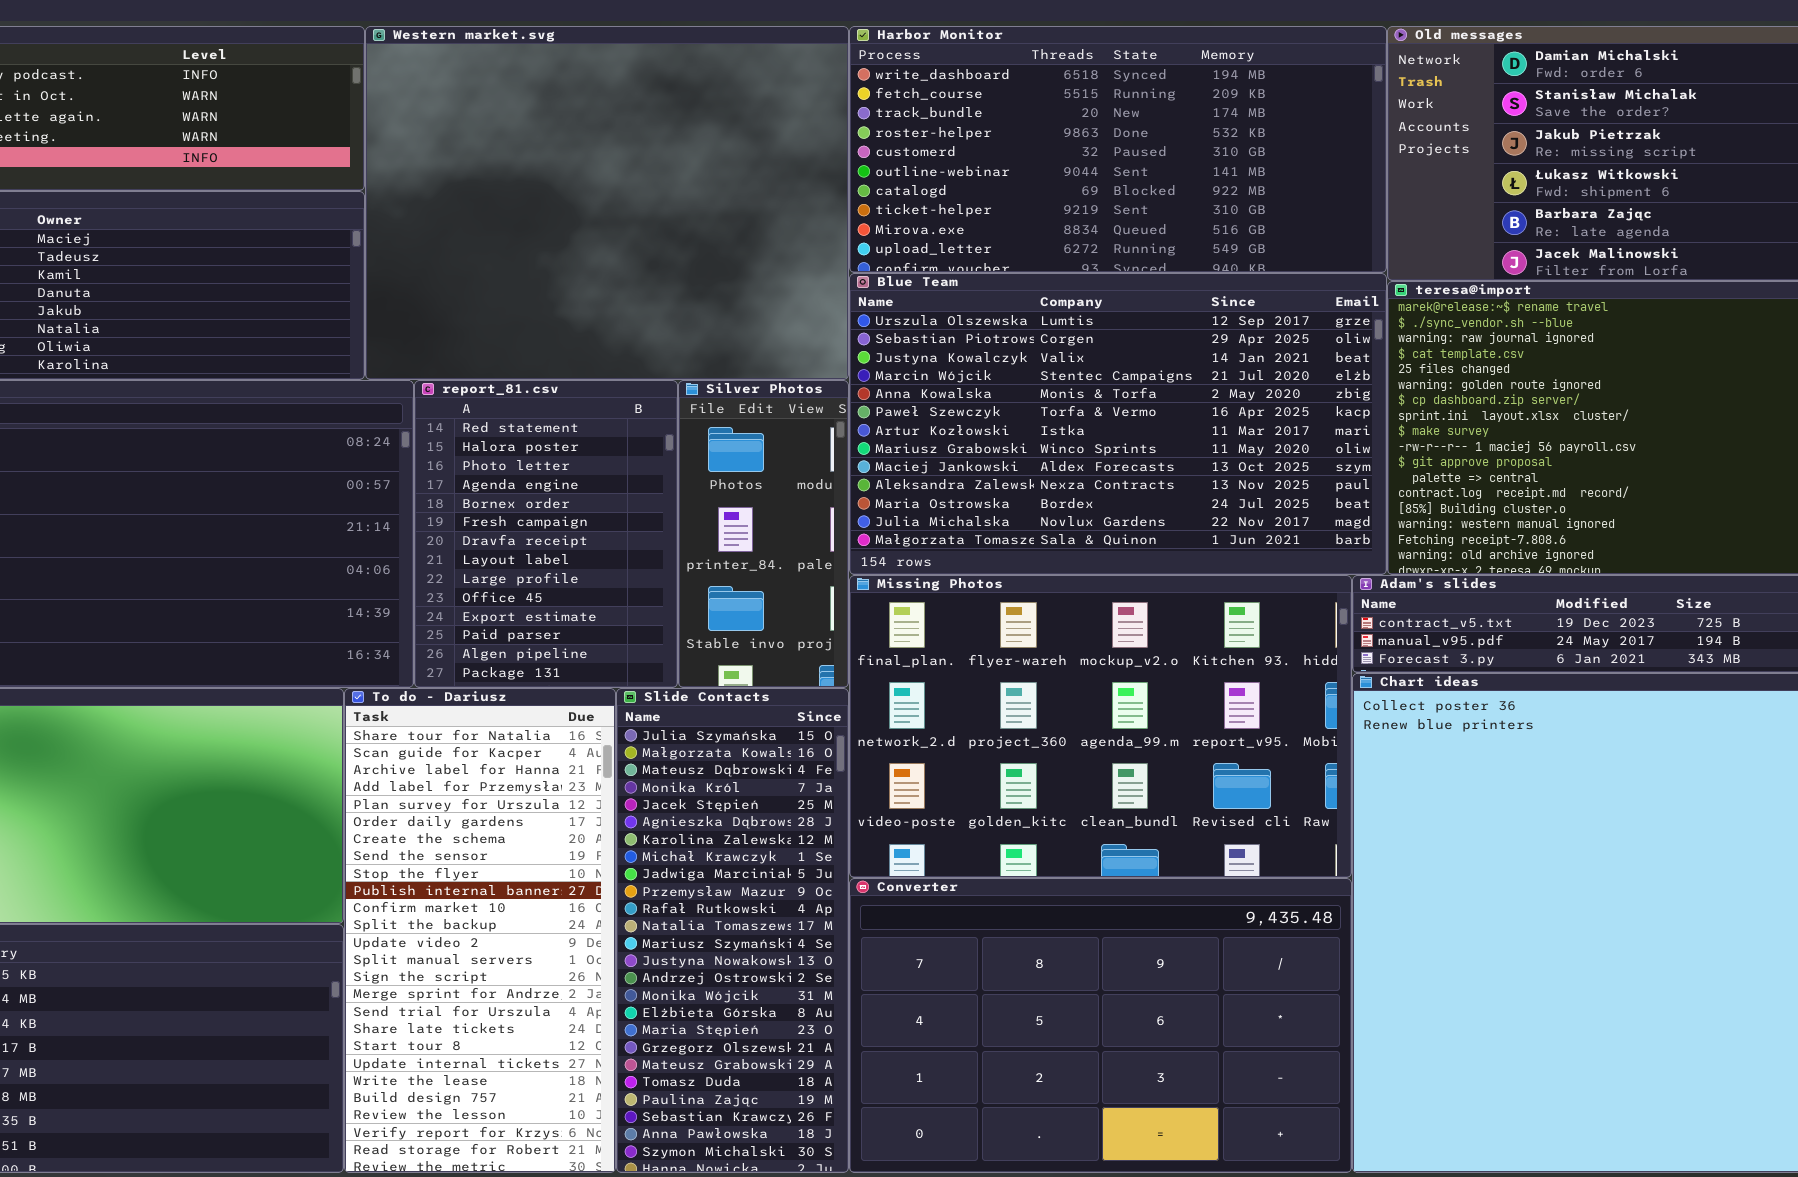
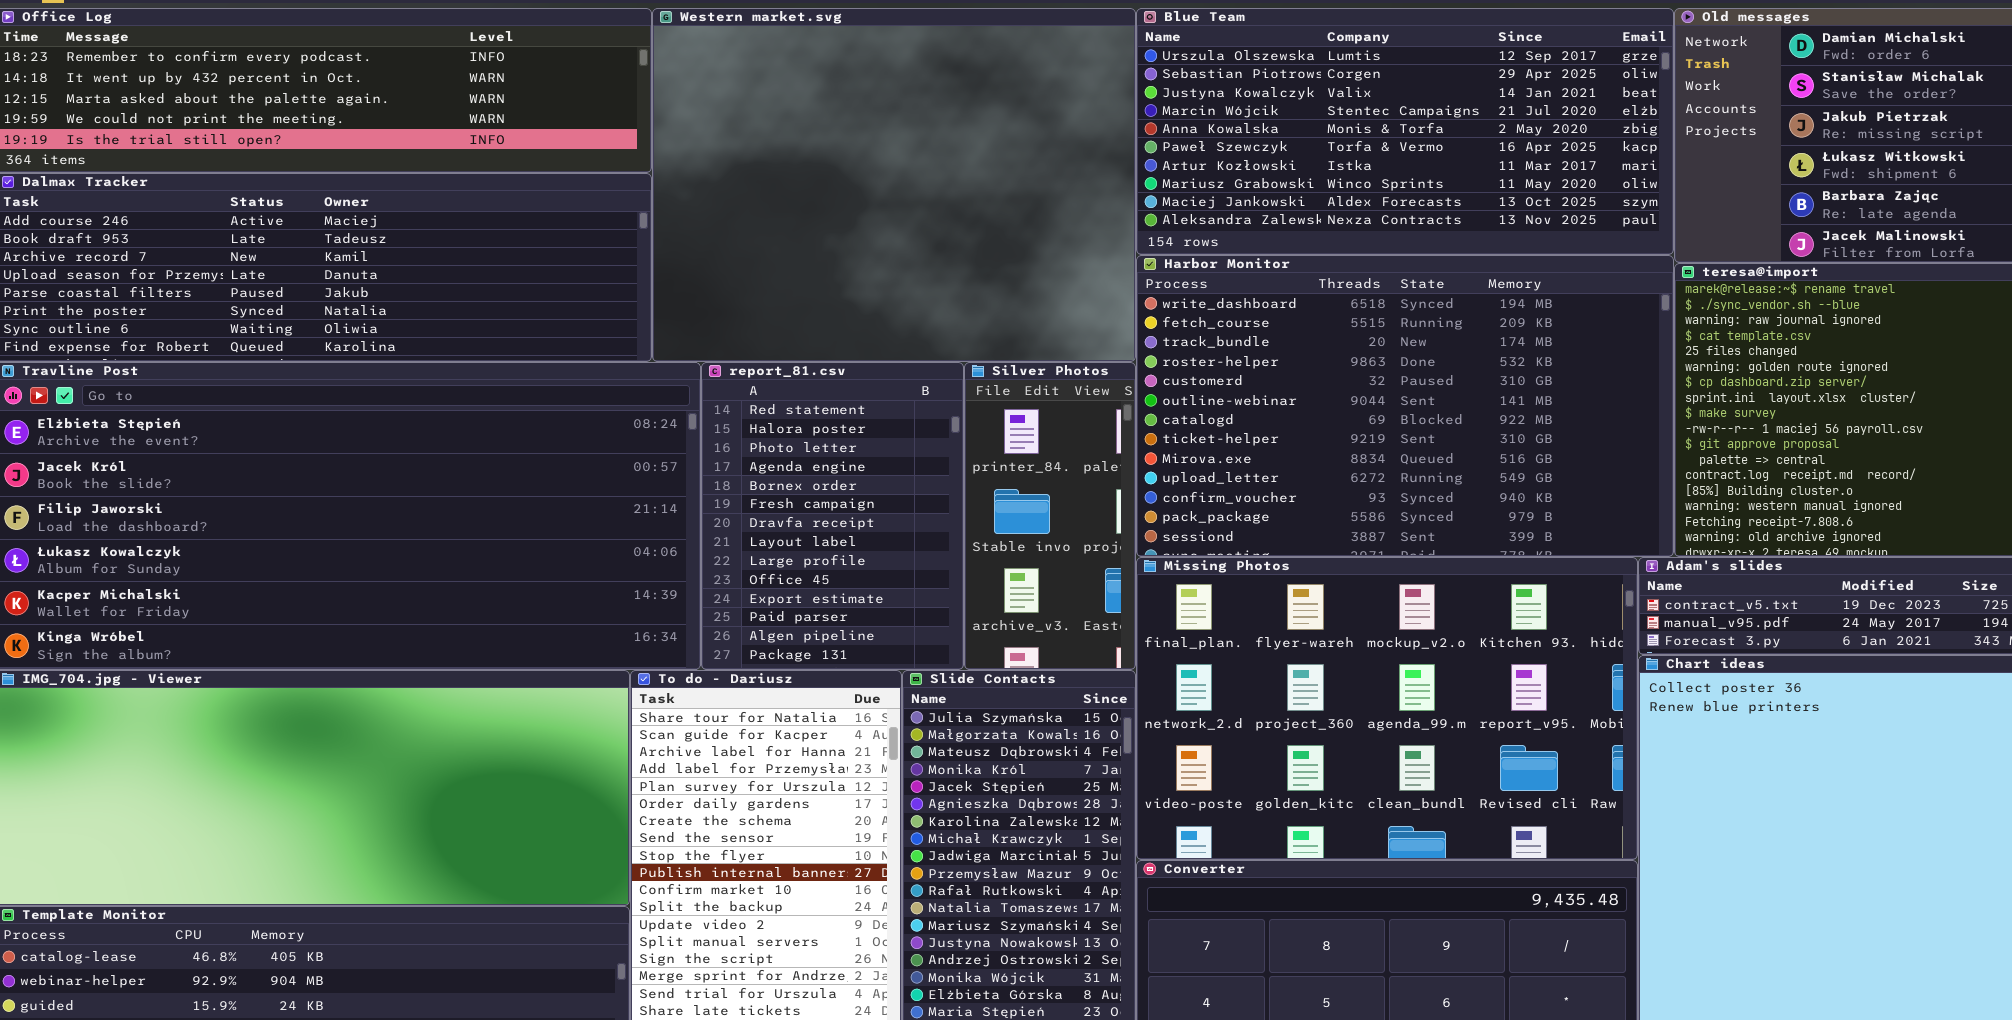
Harbor Monitor: [849,26,1387,273] -> [1136,255,1674,557], moved, resized
Blue Team: [849,273,1387,575] -> [1136,8,1674,255], moved, resized
Silver Photos: [678,380,849,688] -> [964,362,1136,670], scrolled down 1 row

